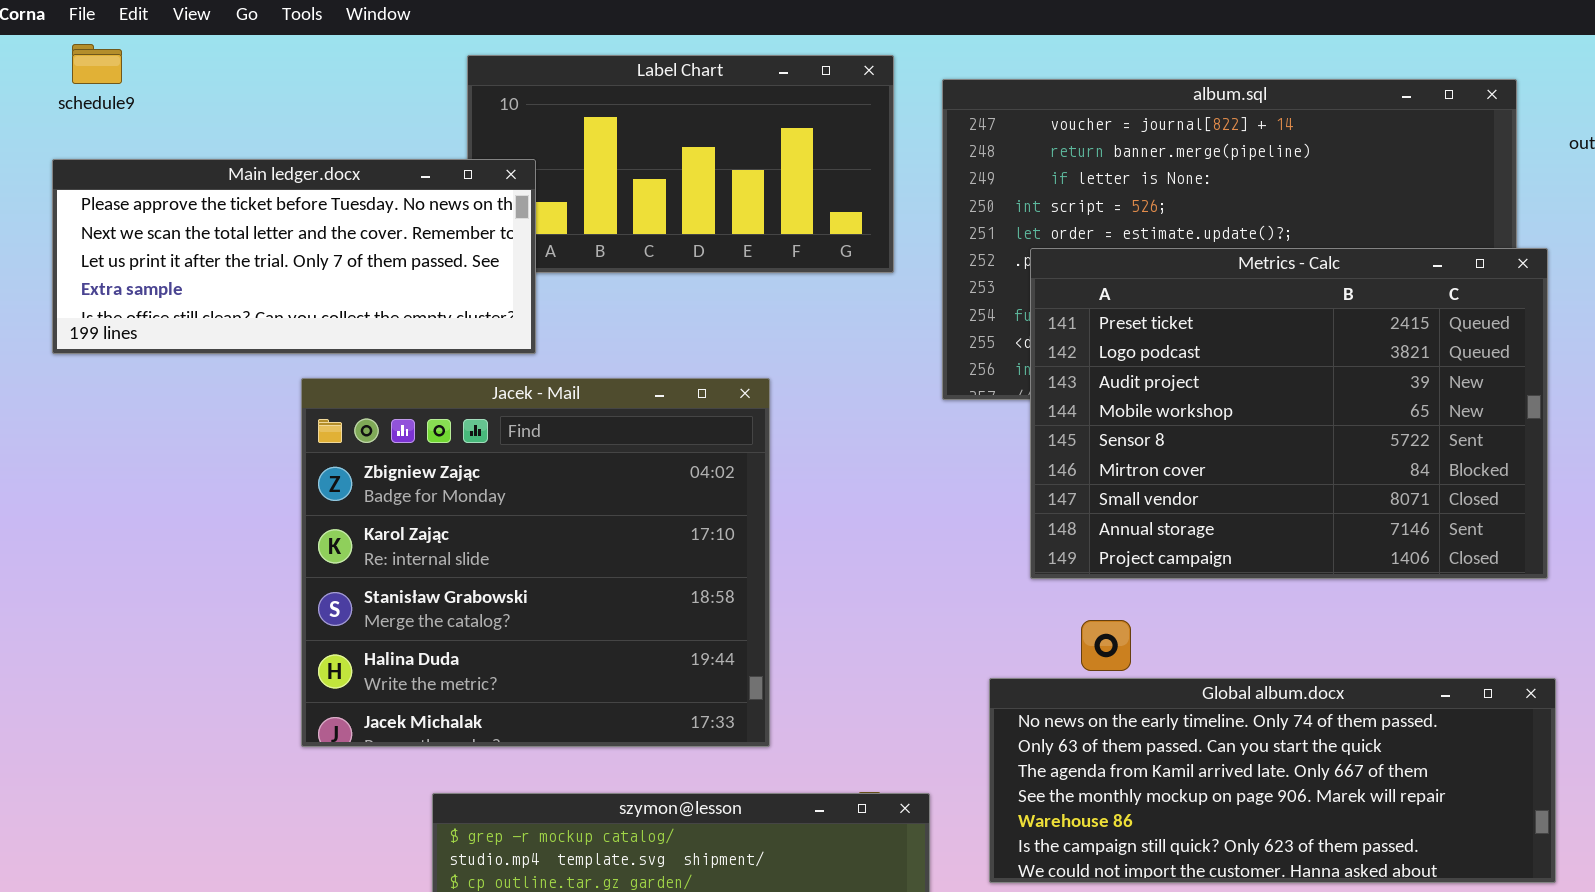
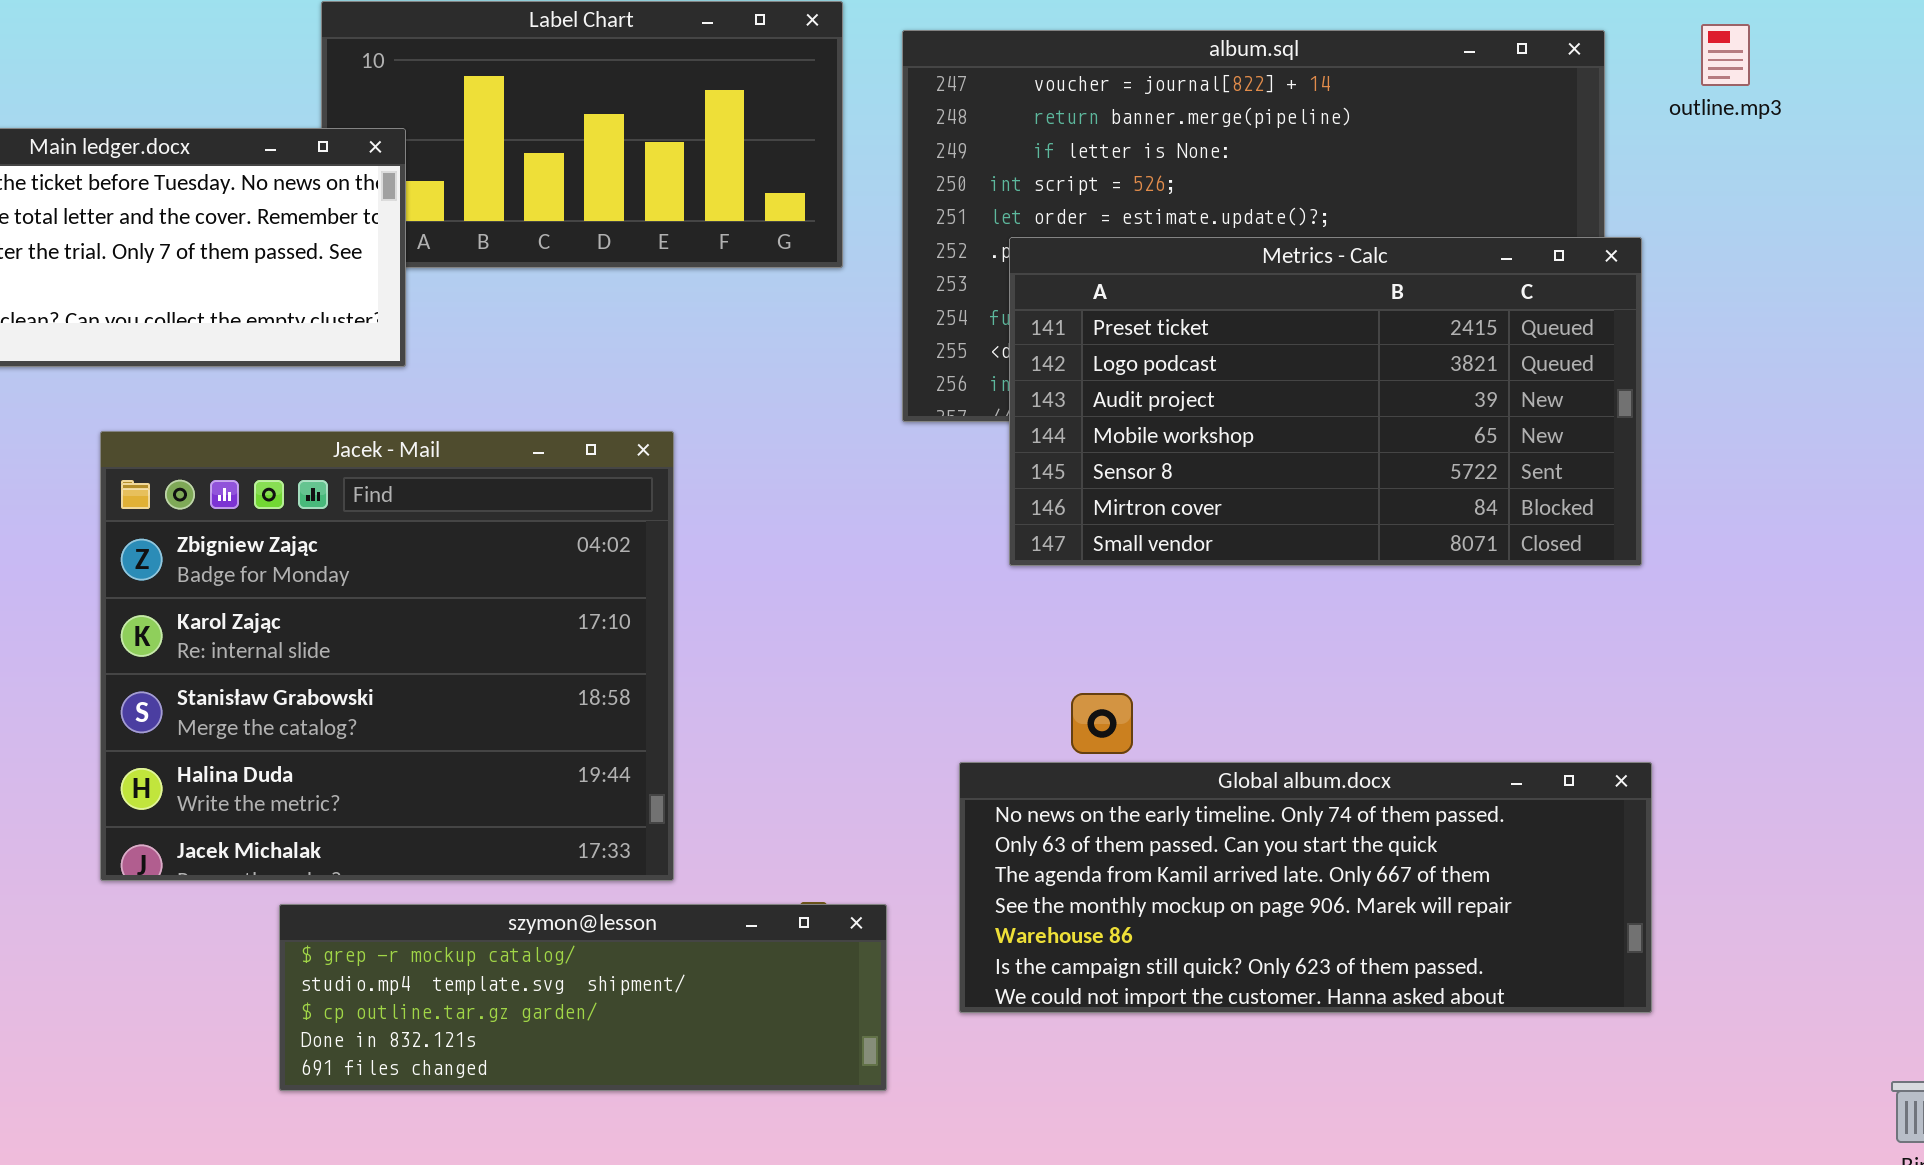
Metrics - Calc: [1030,248,1548,579] -> [1009,237,1642,566], resized
Jacek - Mail: [301,378,770,747] -> [100,431,674,881], moved

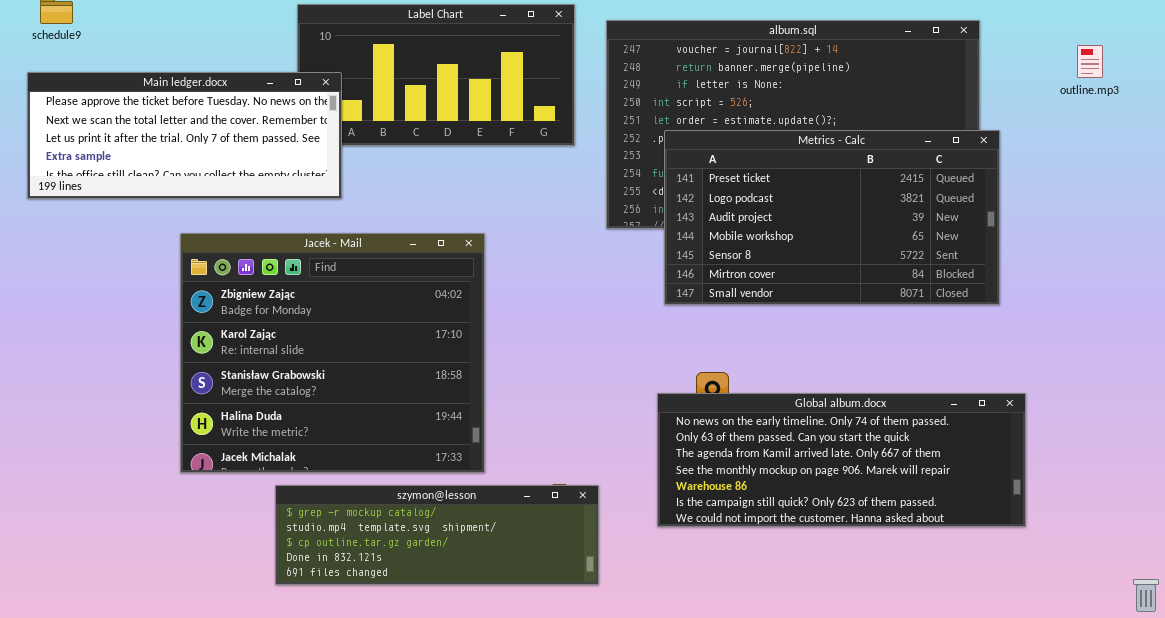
outline.mp3: [1701,24,1750,86] -> [1077,45,1103,78], moved
Global album.docx: [959,762,1652,1013] -> [657,393,1026,527], moved

